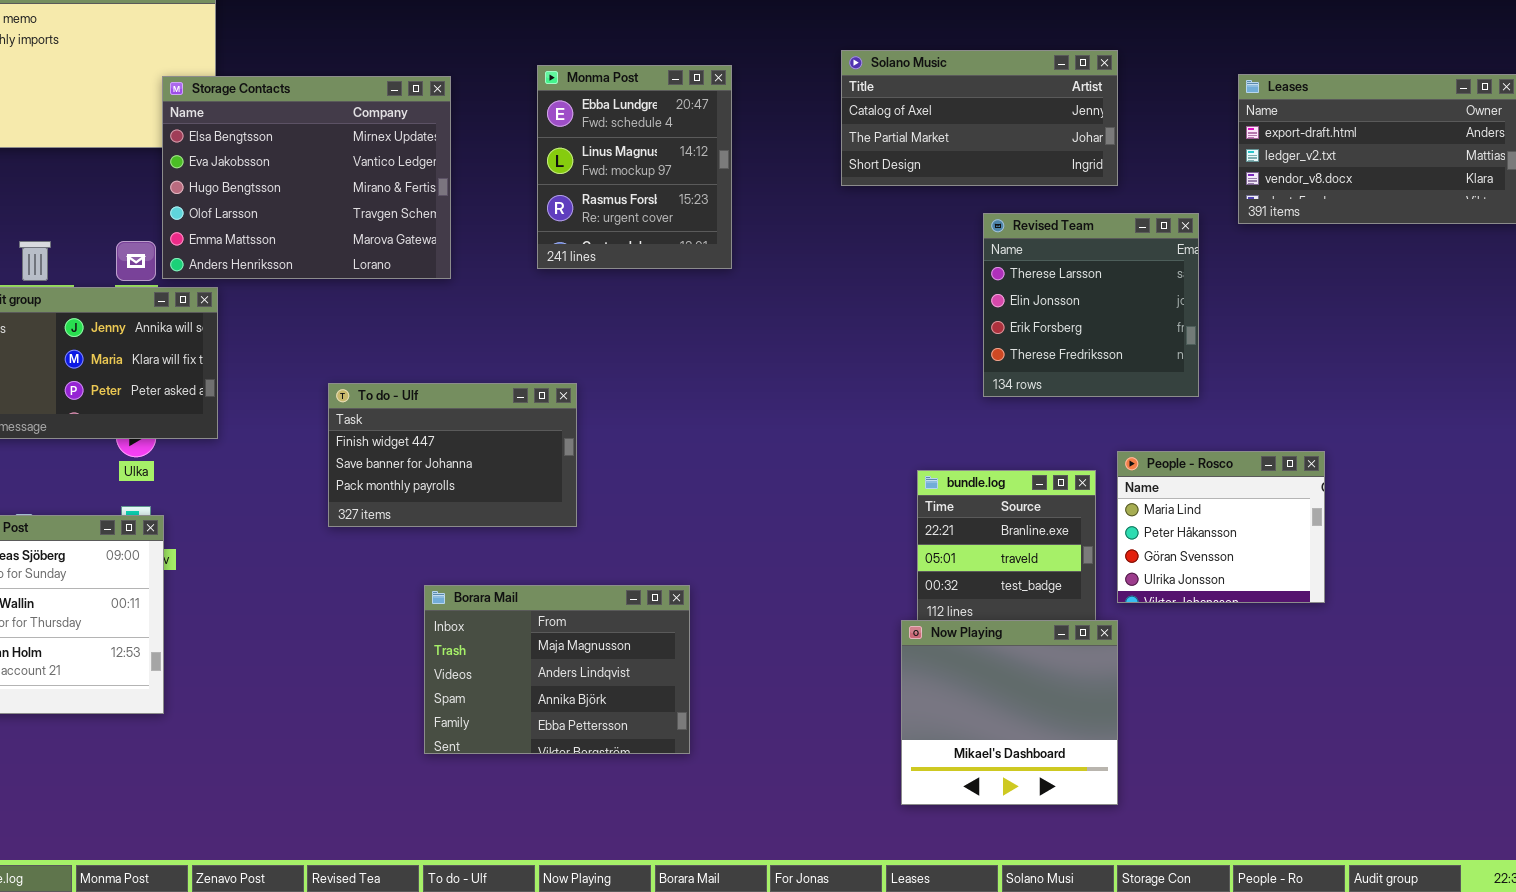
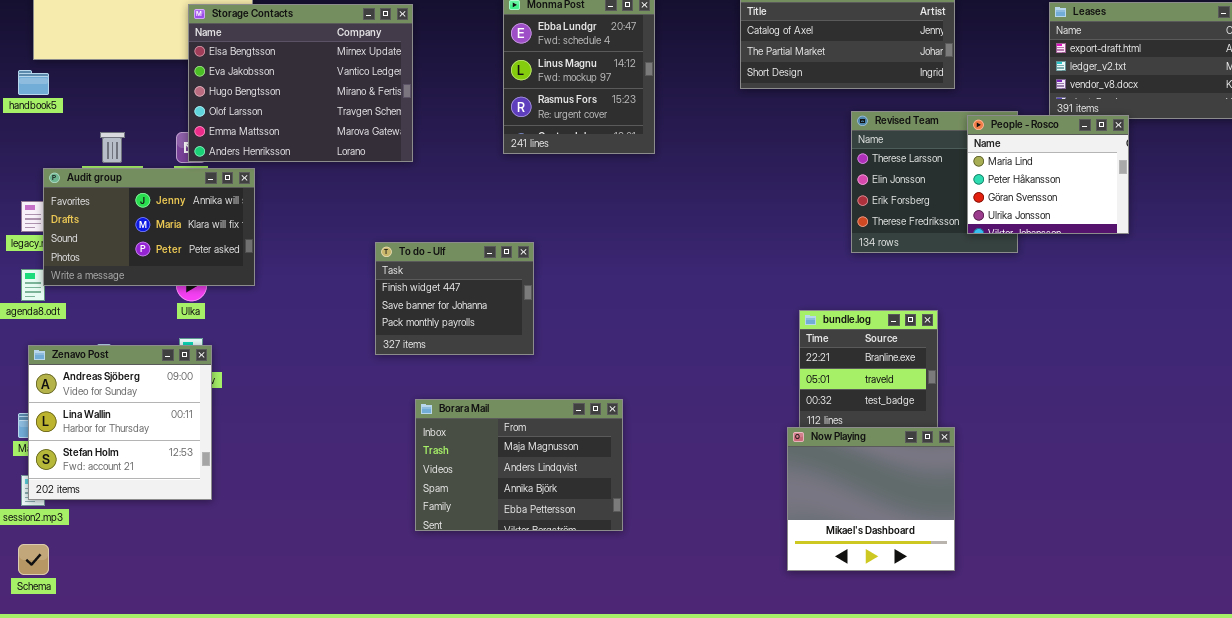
Storage Contacts: [162,76,451,279] -> [188,4,413,162], moved
To do - Ulf: [328,383,577,527] -> [375,242,534,355], resized
People - Rosco: [1117,451,1325,603] -> [967,115,1129,234], moved

